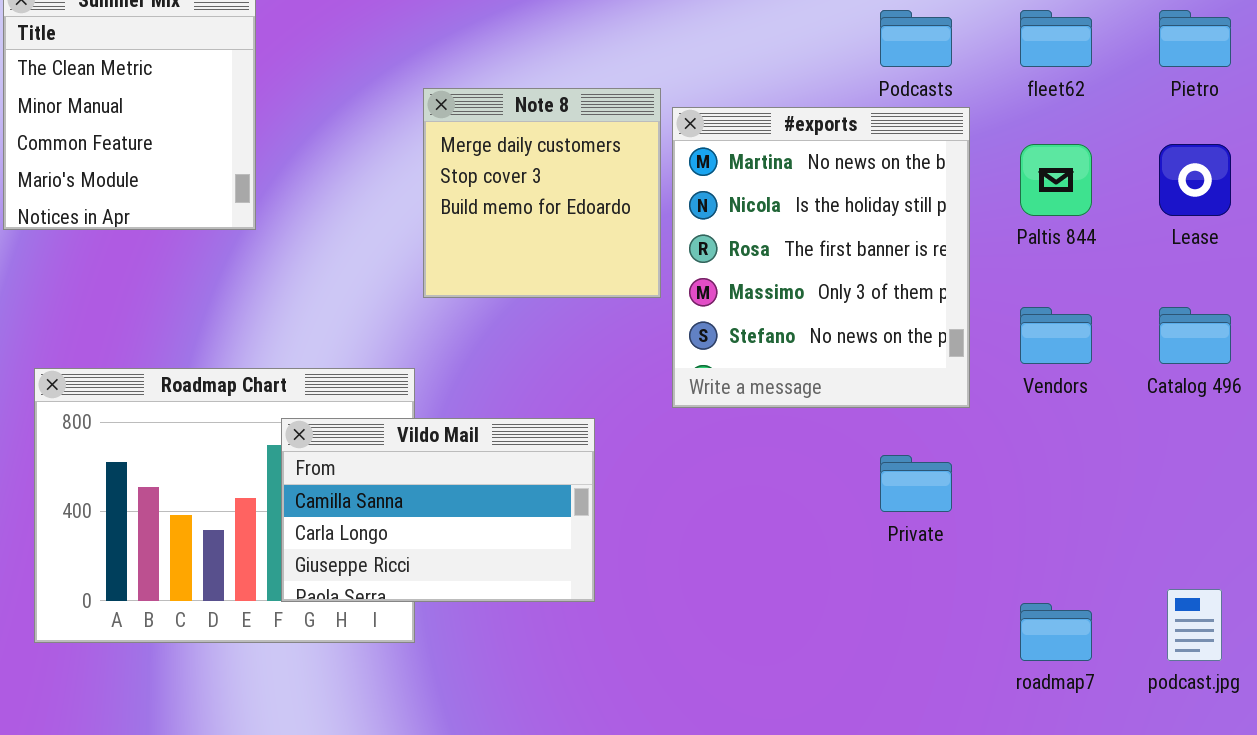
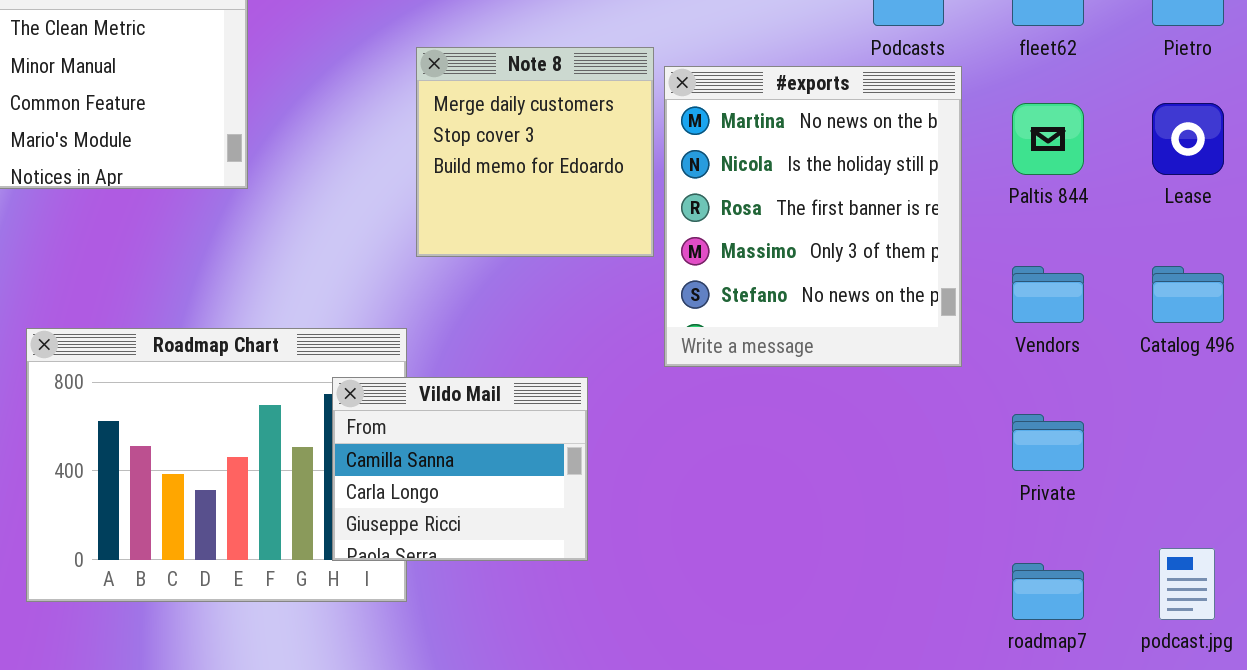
Vildo Mail: [281,418,595,602] -> [332,377,588,561], resized
Private: [880,455,952,512] -> [1012,414,1084,471], moved

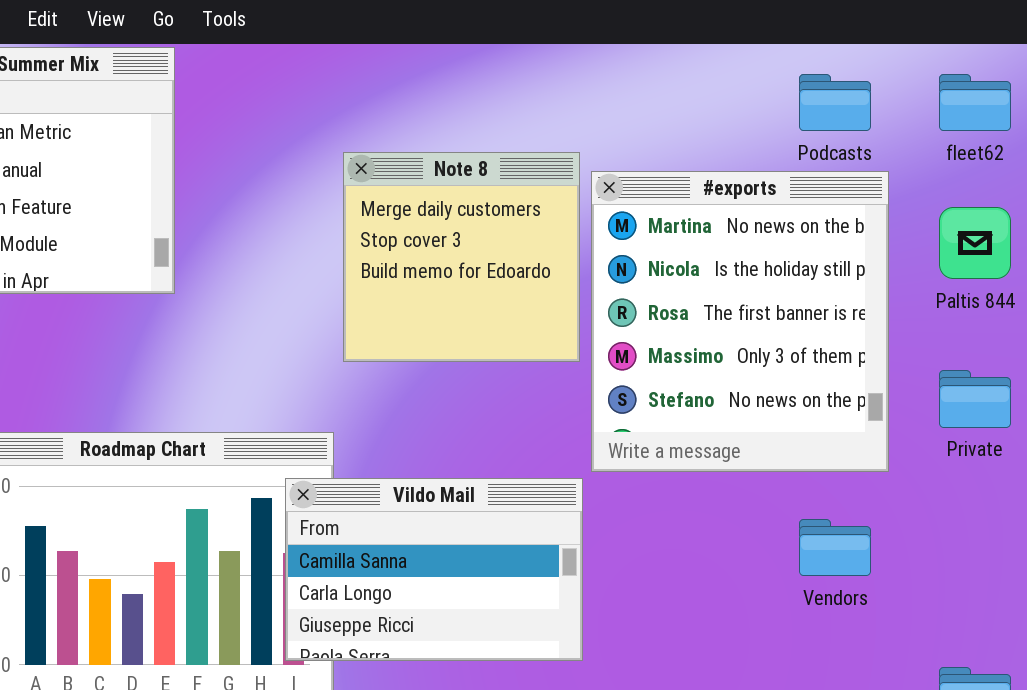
Vendors: [1012,266,1084,323] -> [799,519,871,576], moved
Vildo Mail: [332,377,588,561] -> [285,478,583,661], moved, resized
Private: [1012,414,1084,471] -> [939,370,1011,428], moved

